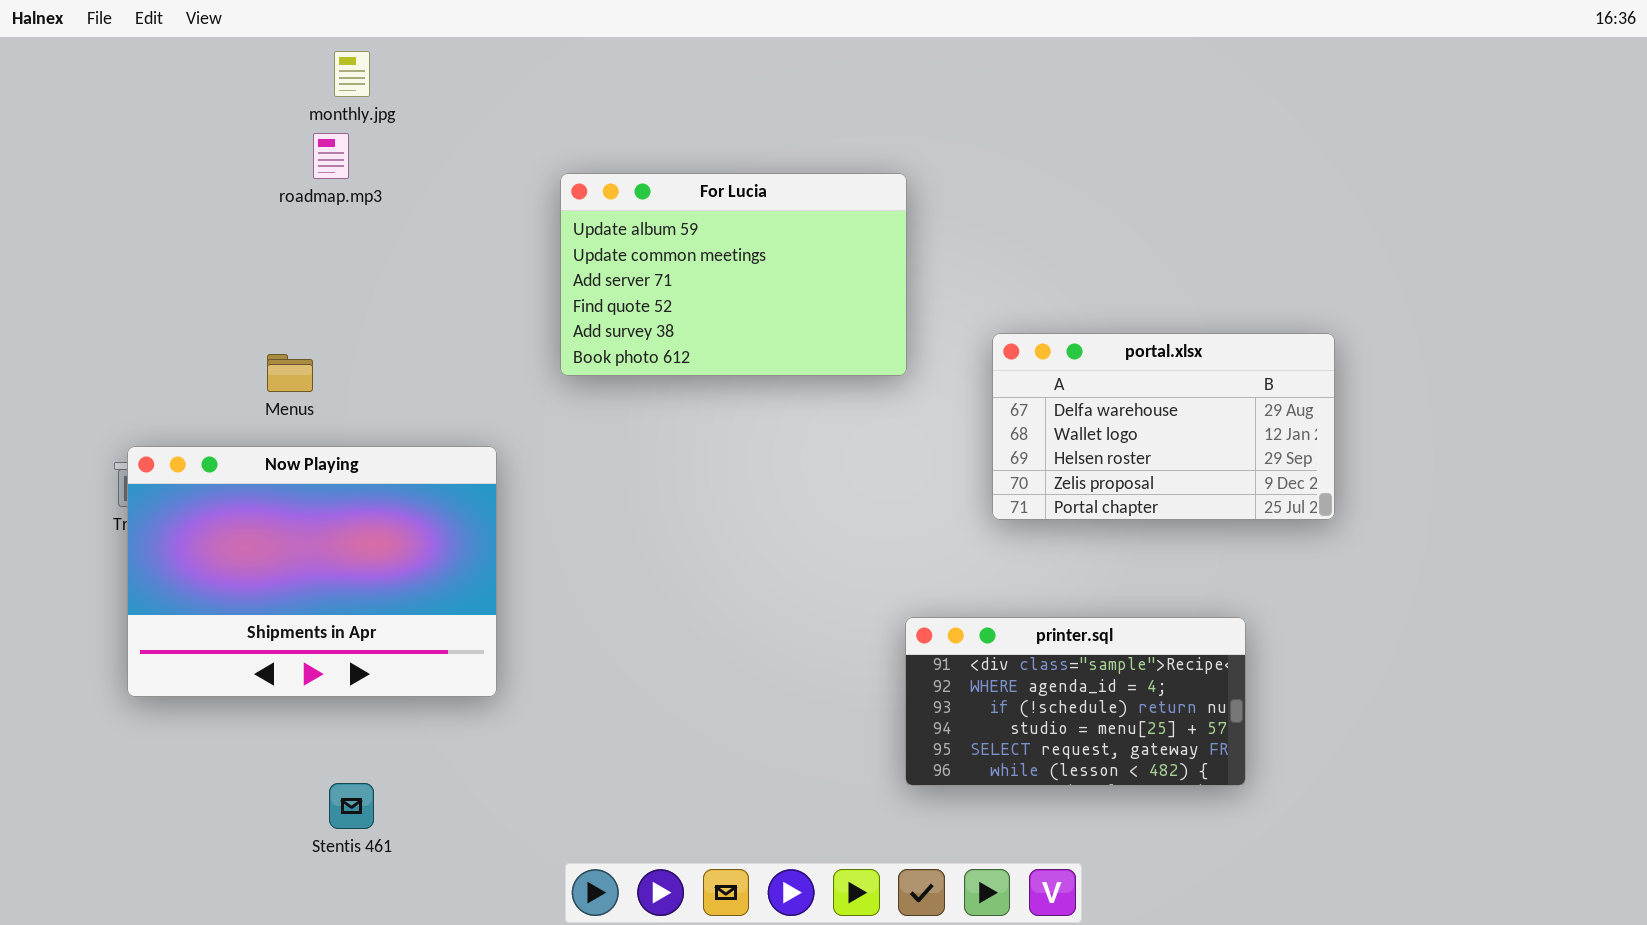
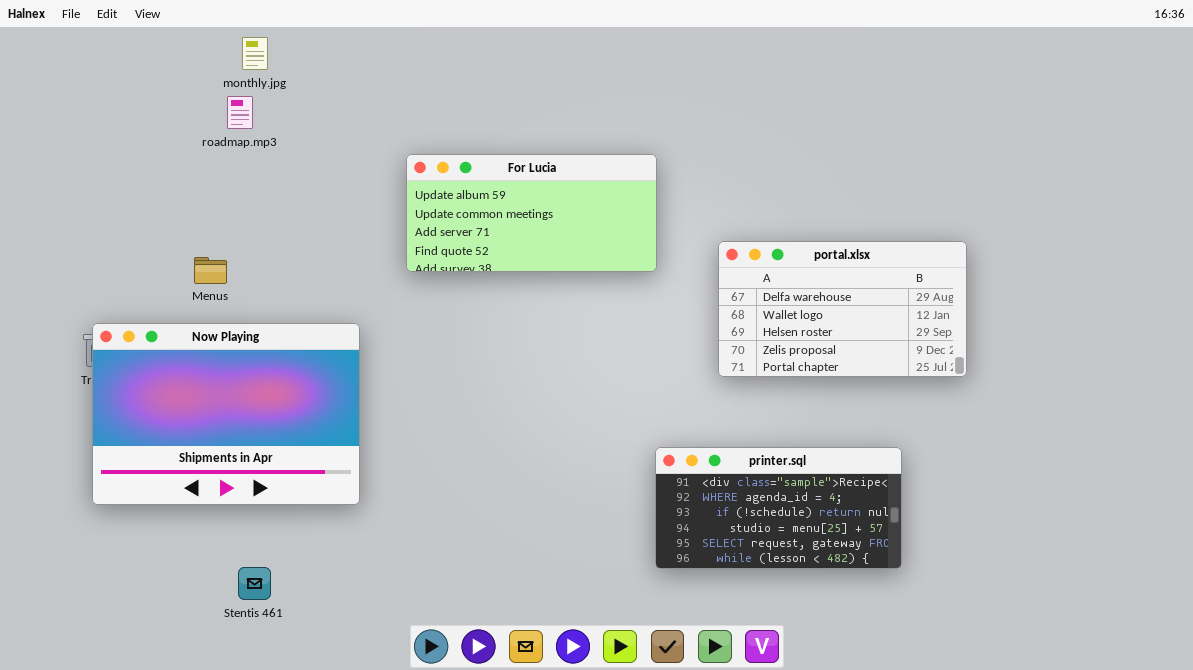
For Lucia: [560,173,907,376] -> [406,154,657,272], resized

